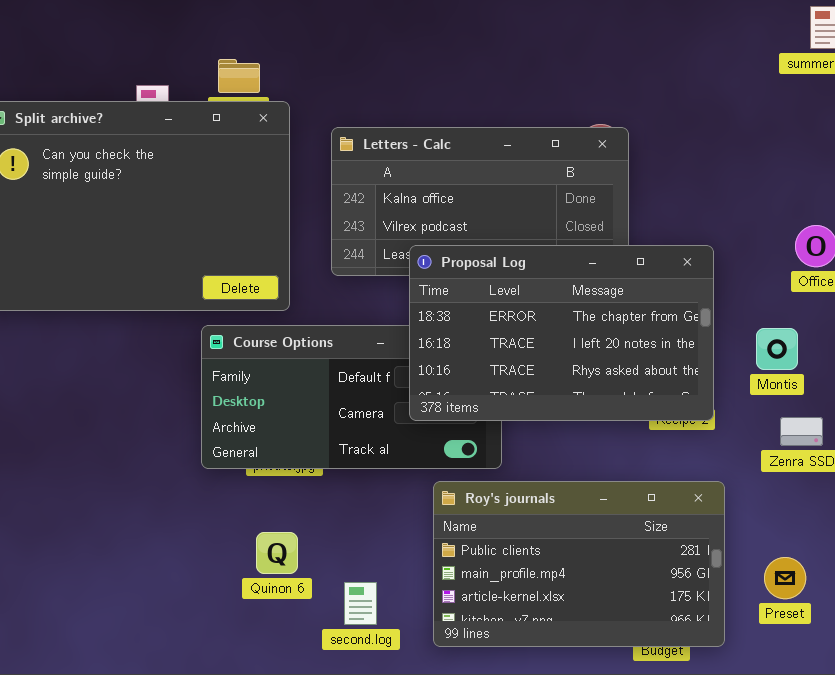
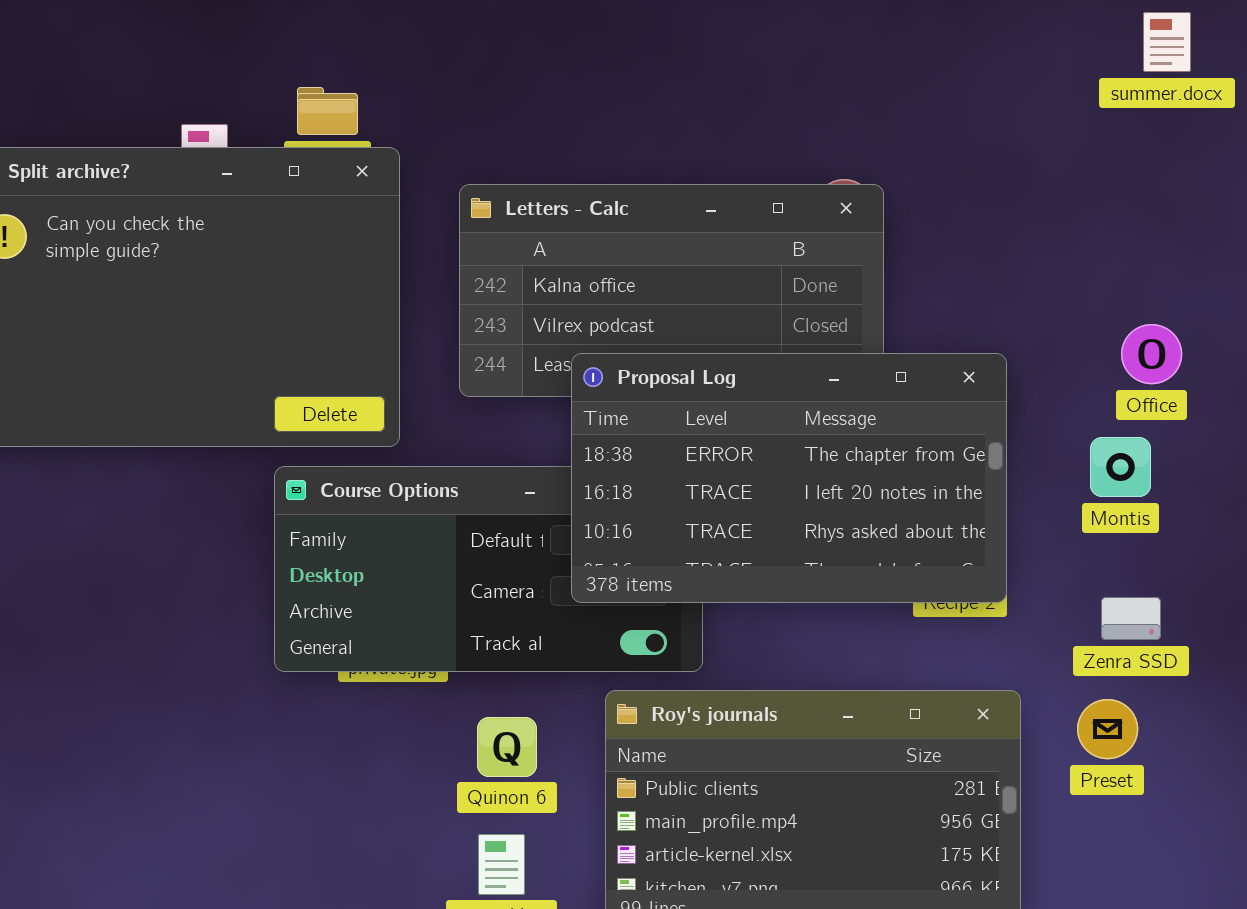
Montis: [756,328,798,370] -> [1090,437,1151,497], moved
Quinon 6: [256,532,298,574] -> [477,717,537,777], moved
Preset: [764,557,806,599] -> [1077,699,1138,759], moved

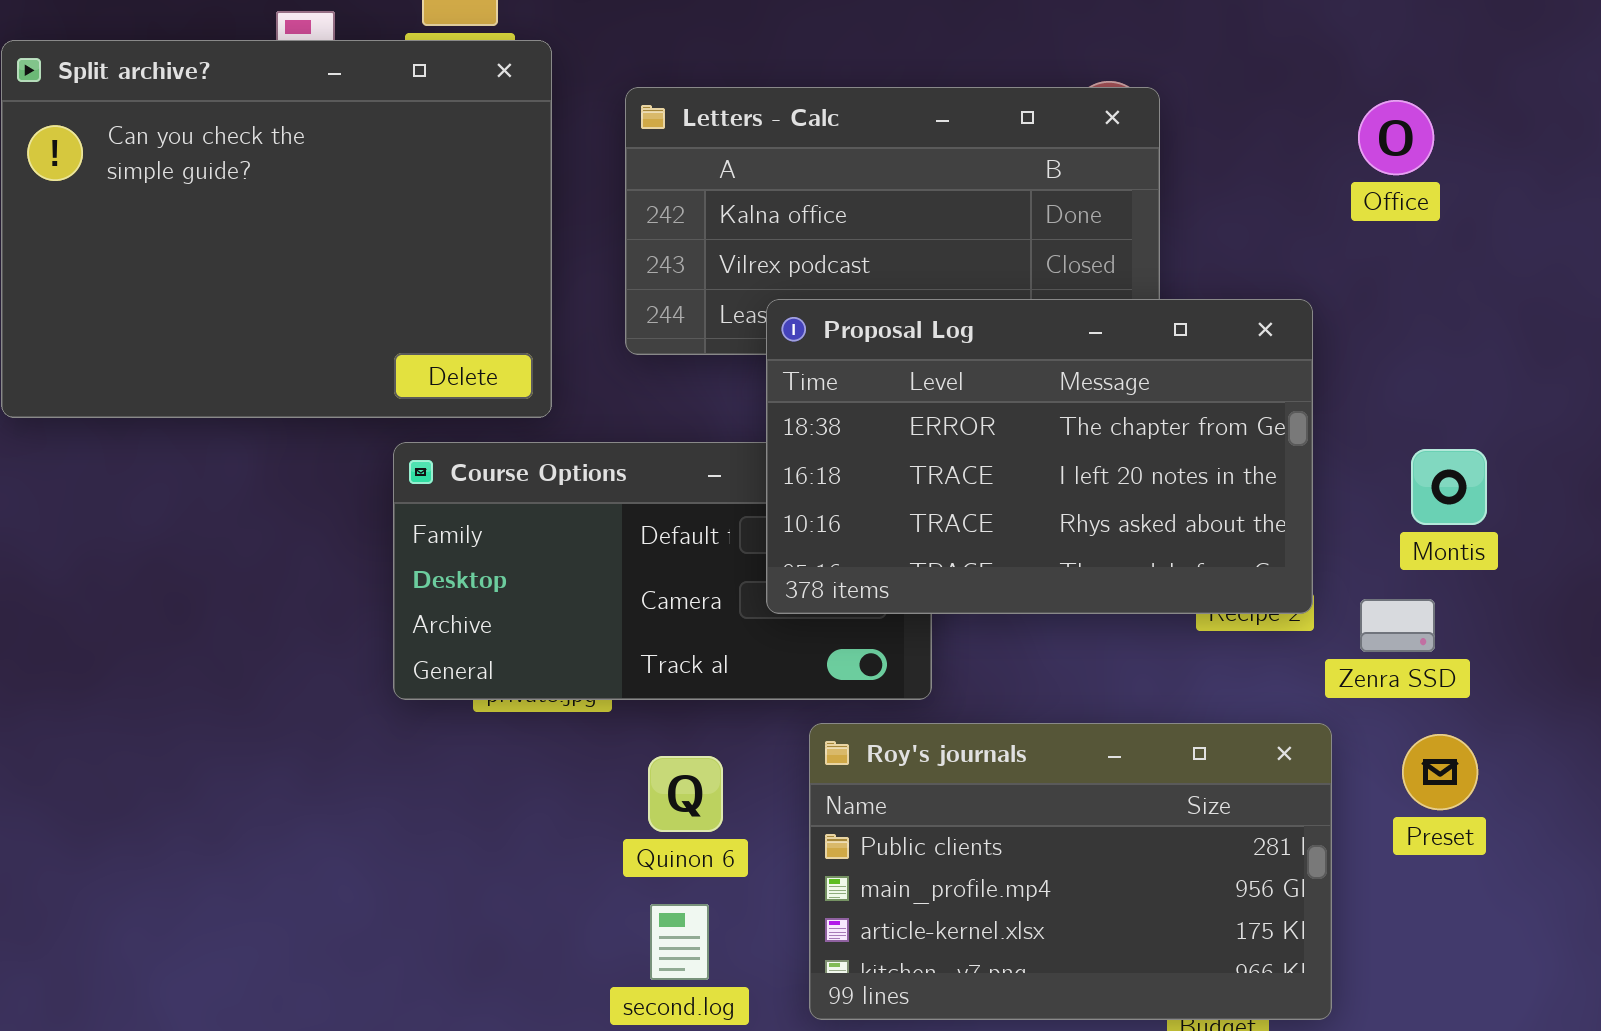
Office: [1121,324,1182,384] -> [1358,100,1434,175], moved
Montis: [1090,437,1151,497] -> [1411,449,1487,525], moved
Zenra SSD: [1101,597,1161,640] -> [1360,599,1435,652], moved

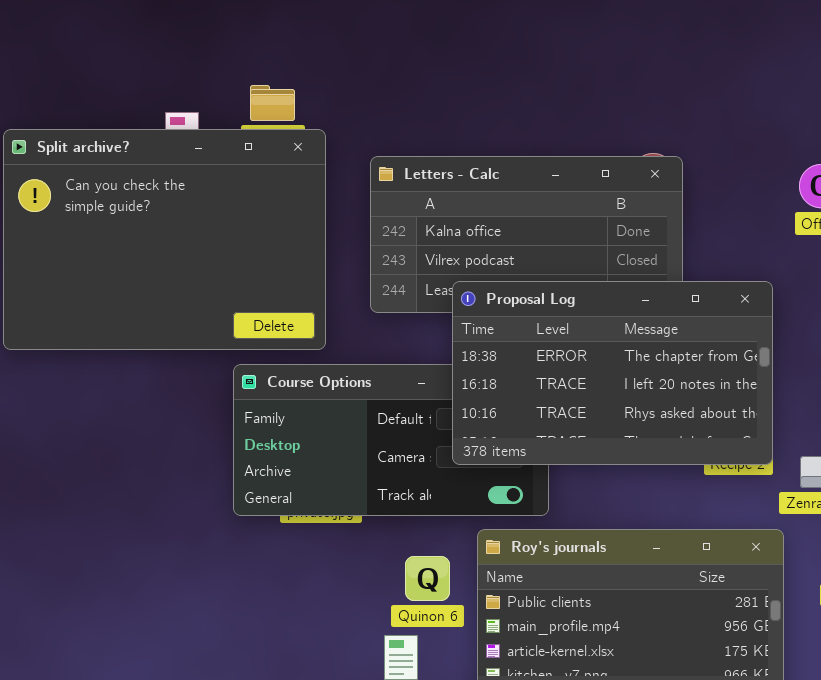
Quinon 6: [648,756,723,832] -> [405,556,450,601], moved

